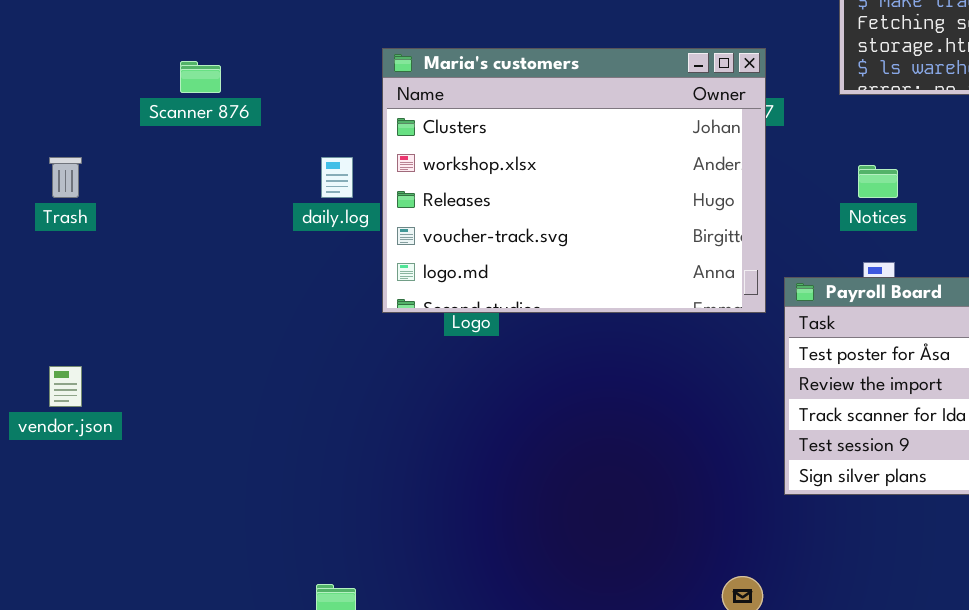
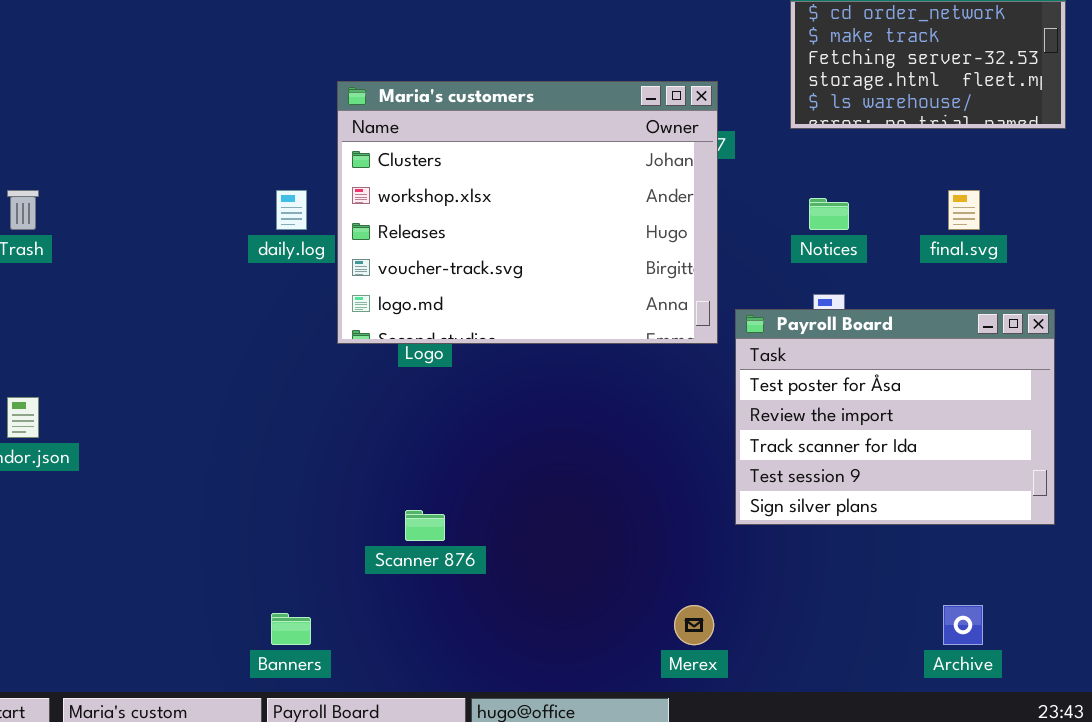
Scanner 876: [180,61,221,93] -> [405,510,445,541], moved

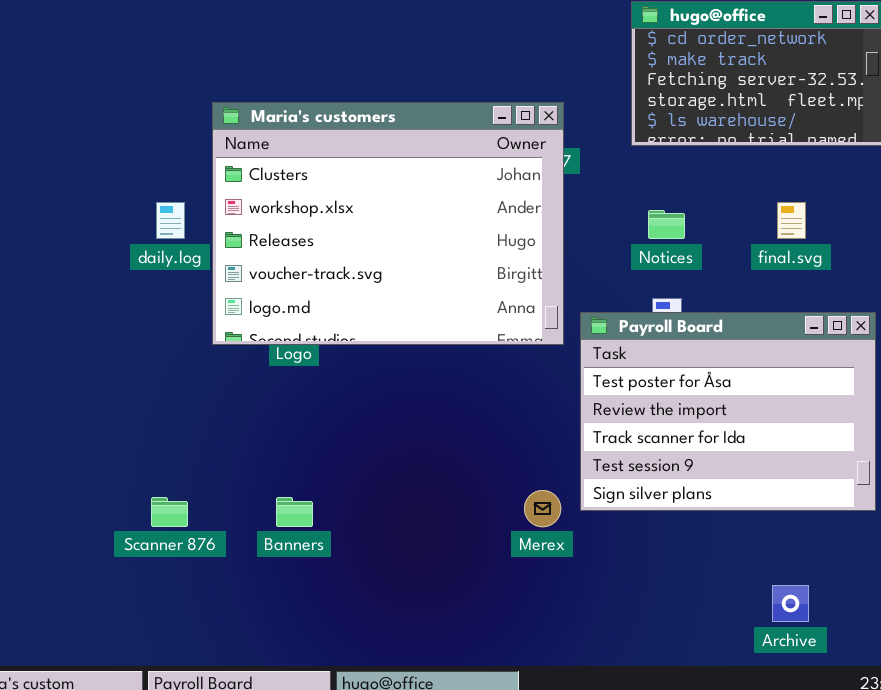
Scanner 876: [405,510,445,541] -> [151,497,188,527], moved
Merex: [674,605,714,645] -> [524,490,561,527], moved
Banners: [271,613,311,645] -> [276,497,313,527], moved

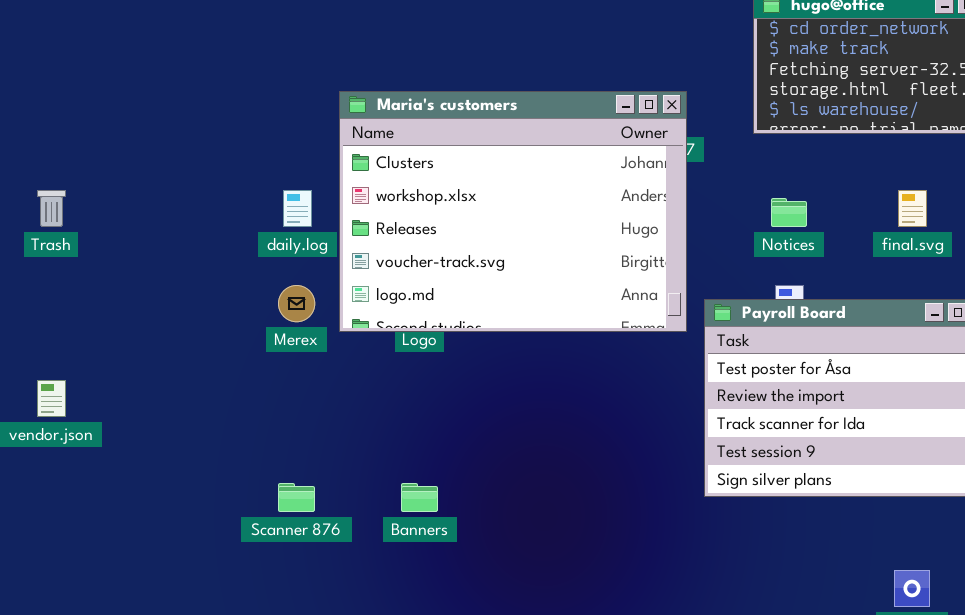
Merex: [524,490,561,527] -> [278,285,315,322], moved

